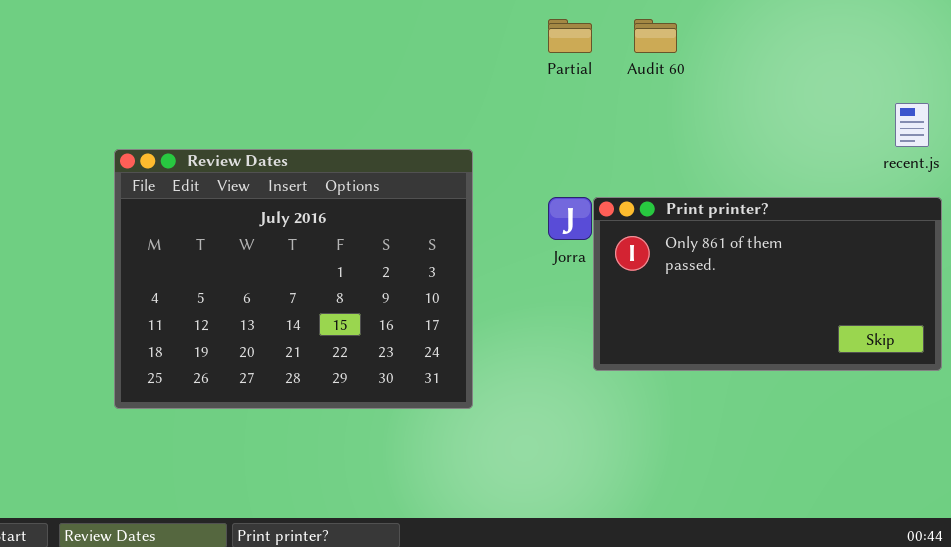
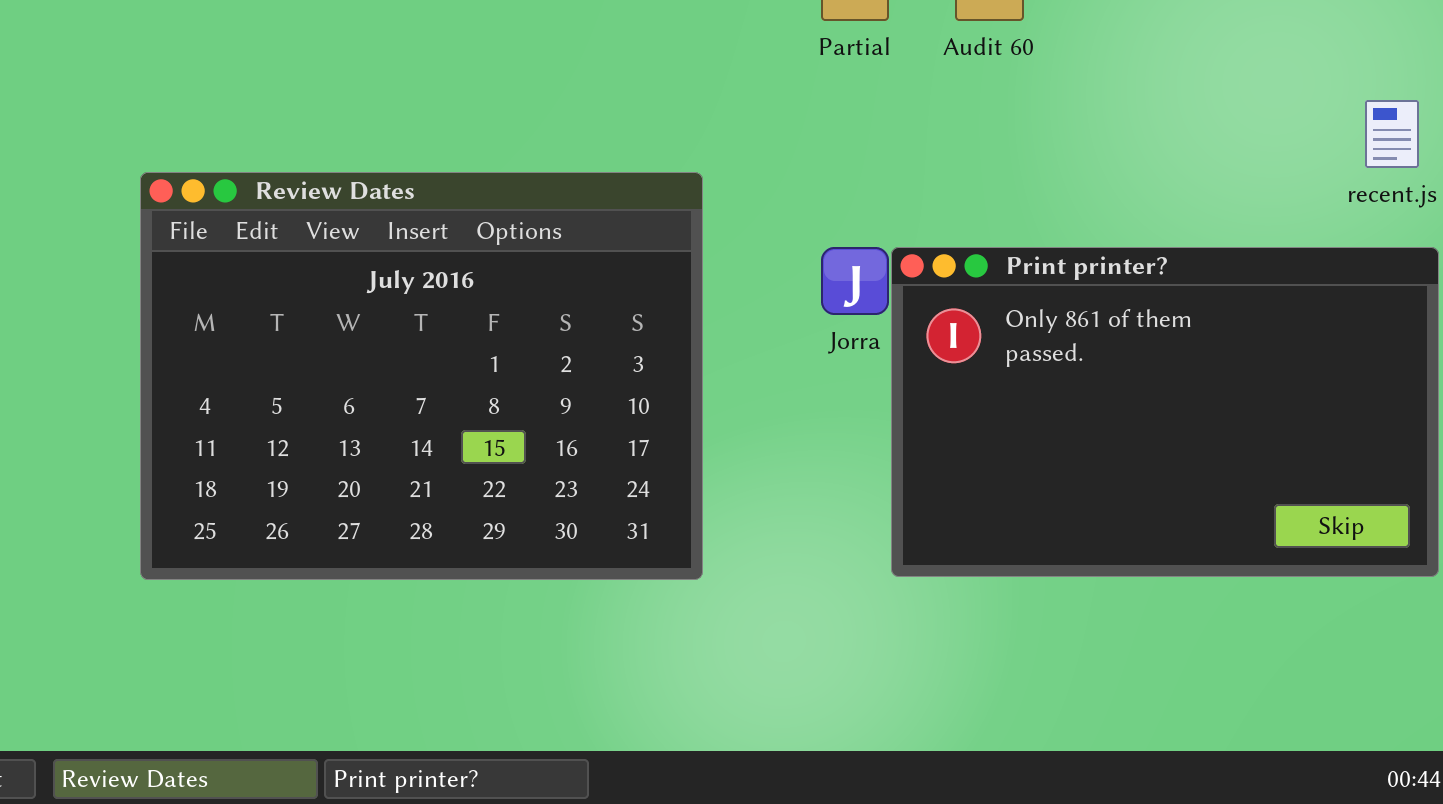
Print printer?: [593,197,942,371] -> [891,247,1439,577], resized

